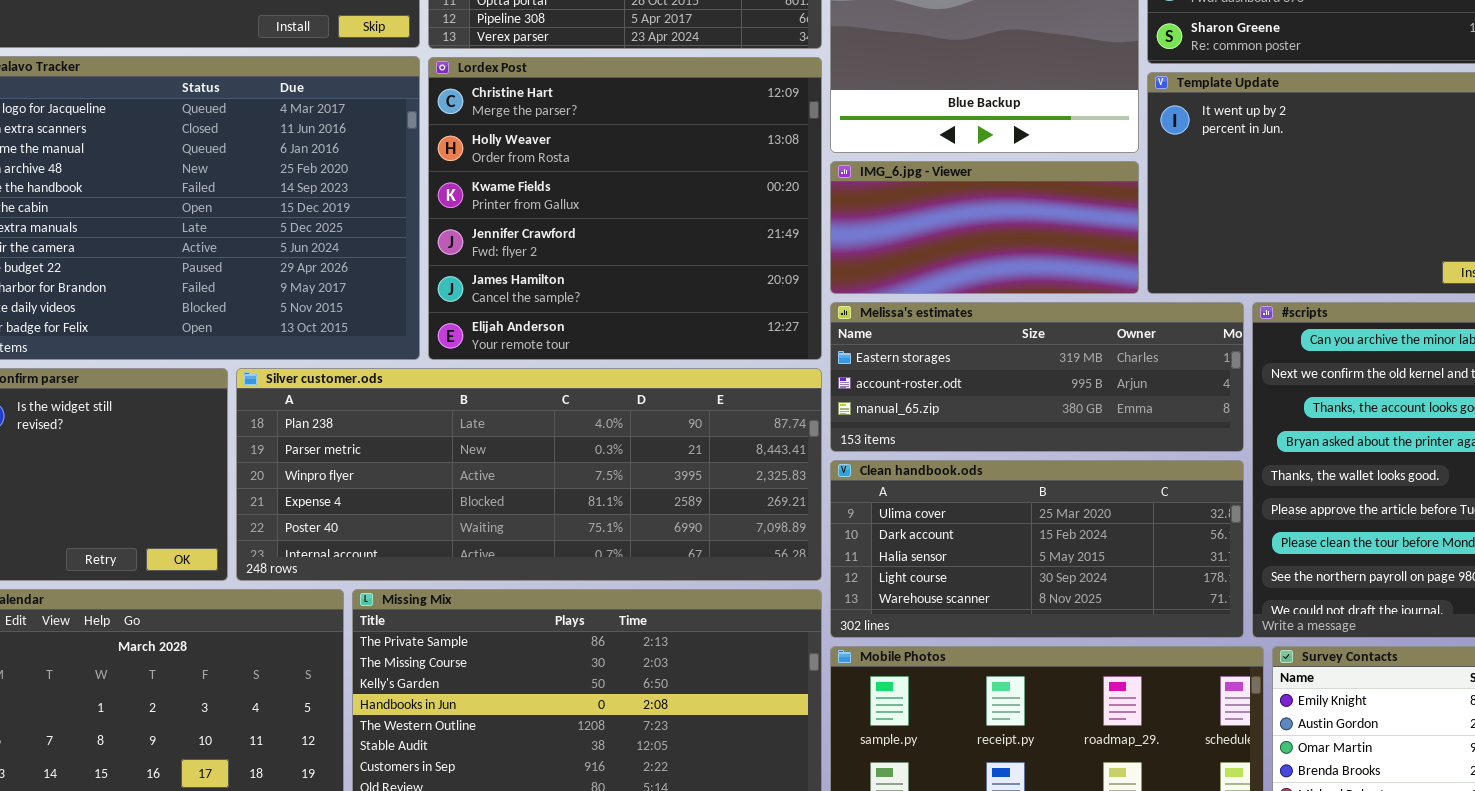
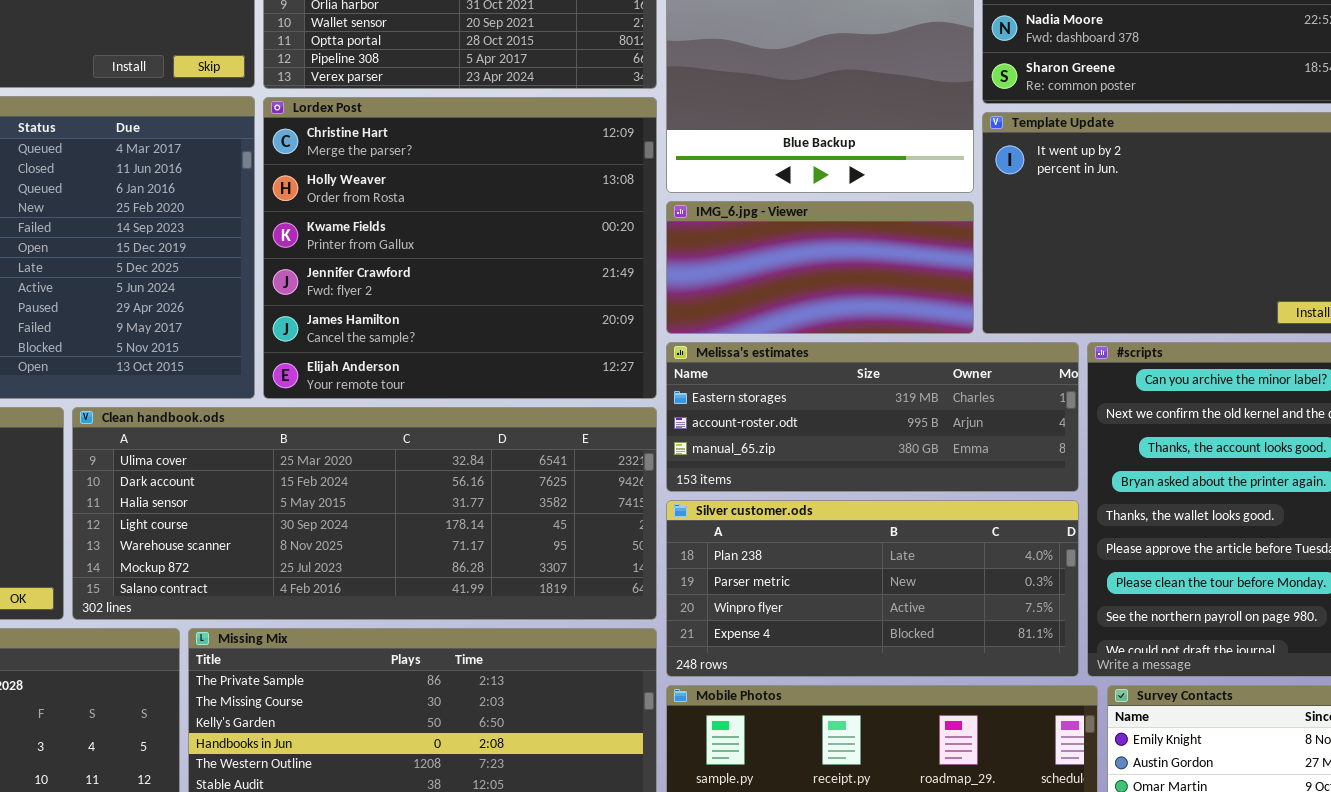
Silver customer.ods: [236,368,822,581] -> [666,500,1079,677], moved, resized
Clean handbook.ods: [830,460,1244,638] -> [72,407,657,620], moved, resized

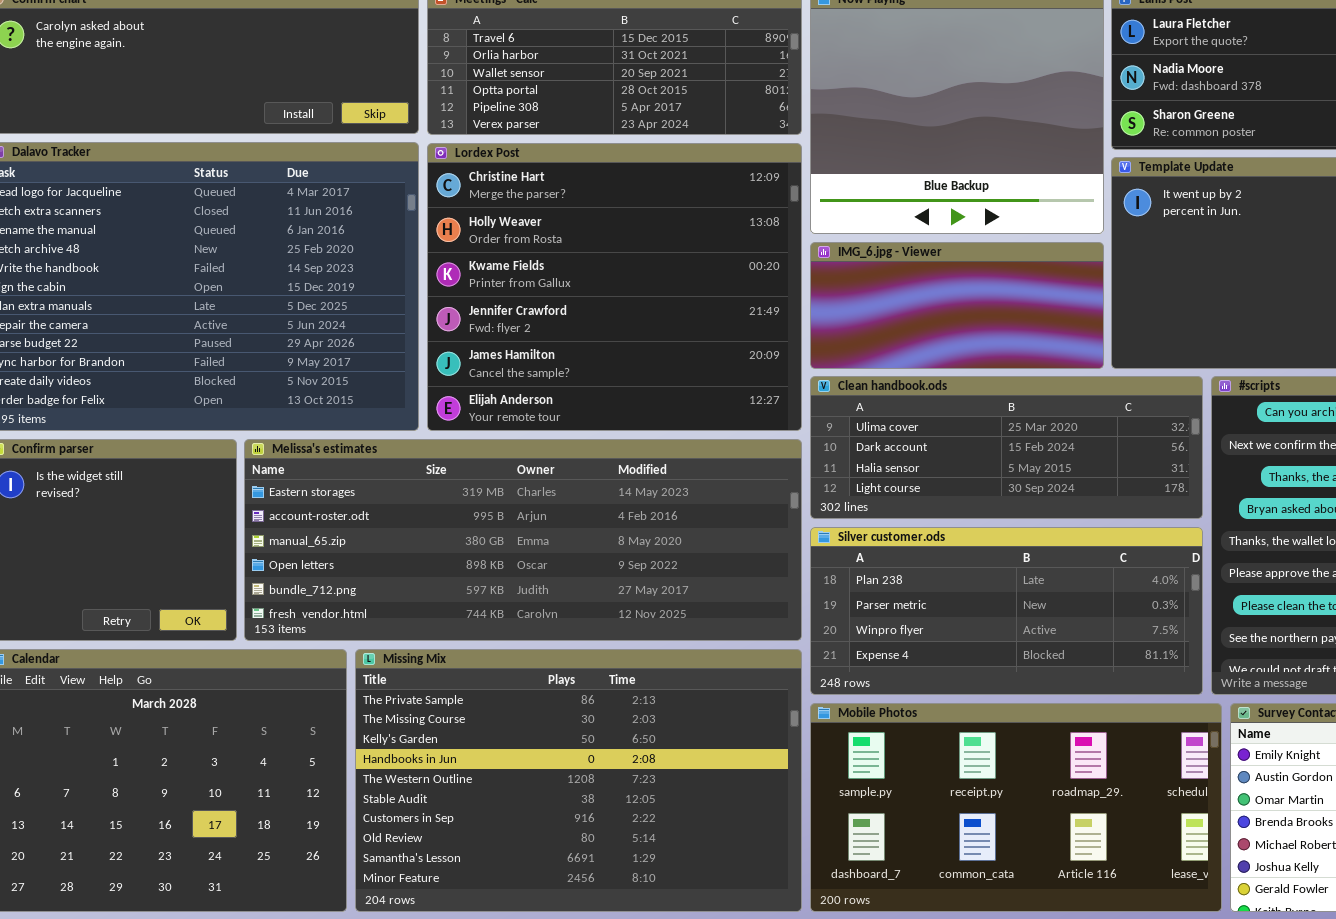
Melissa's estimates: [666,342,1079,492] -> [244,439,802,641], moved, resized
Clean handbook.ods: [72,407,657,620] -> [810,376,1203,519], moved, resized

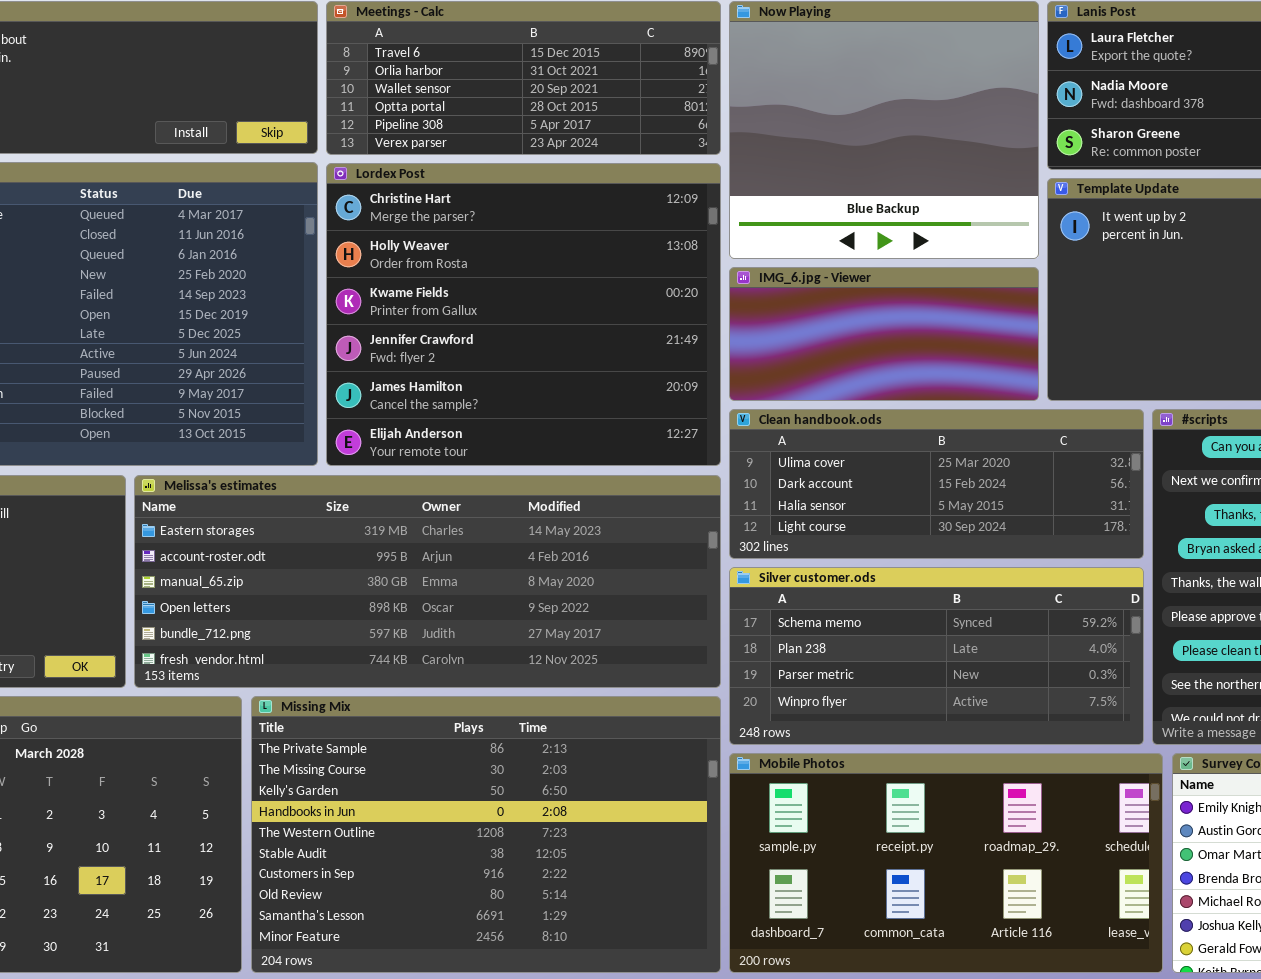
Silver customer.ods: [810,527,1203,695] -> [729,567,1144,745], scrolled up 1 row

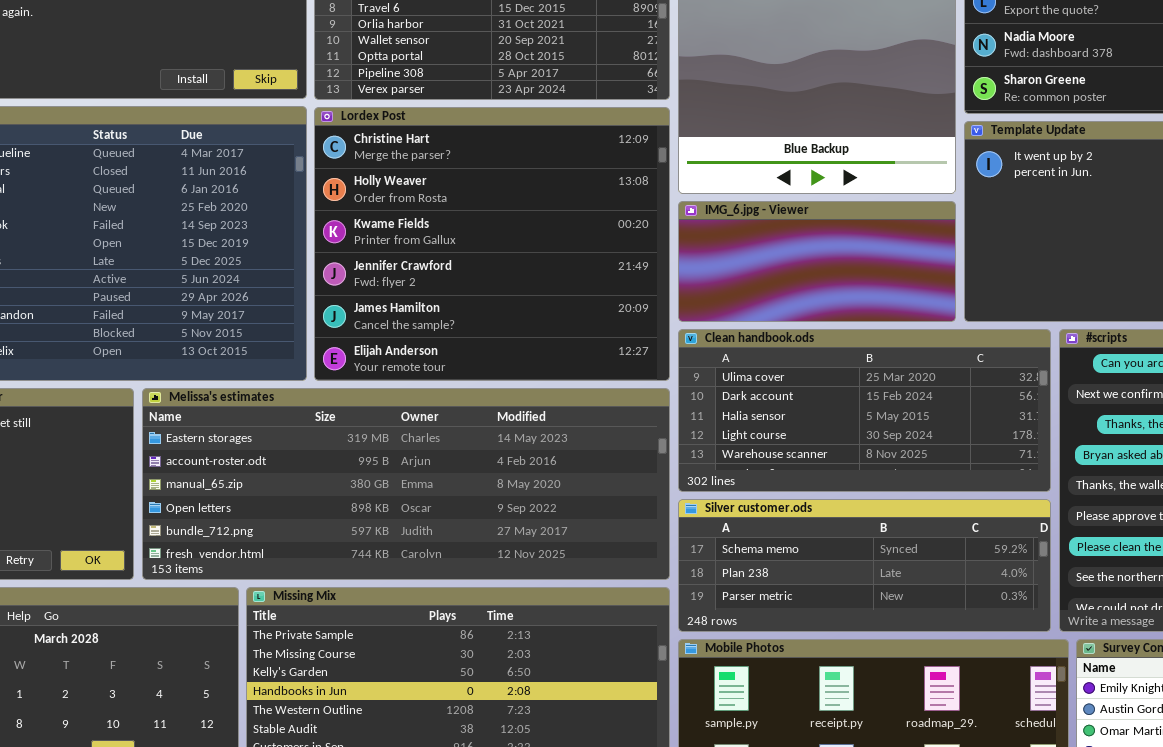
Clean handbook.ods: [729,409,1144,559] -> [678,329,1051,492], resized
Silver customer.ods: [729,567,1144,745] -> [678,499,1051,632], resized

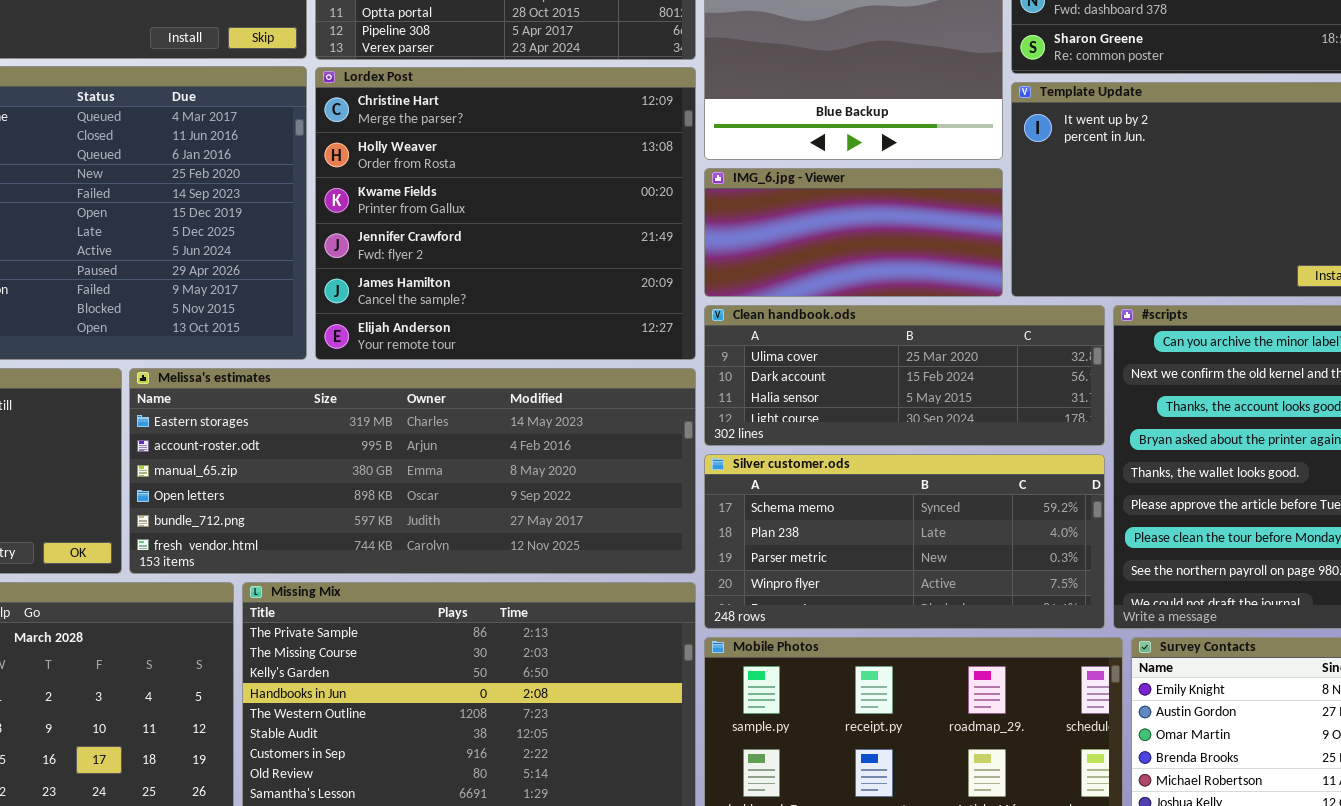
Clean handbook.ods: [678,329,1051,492] -> [704,305,1105,446], resized
Silver customer.ods: [678,499,1051,632] -> [704,454,1105,629], resized

